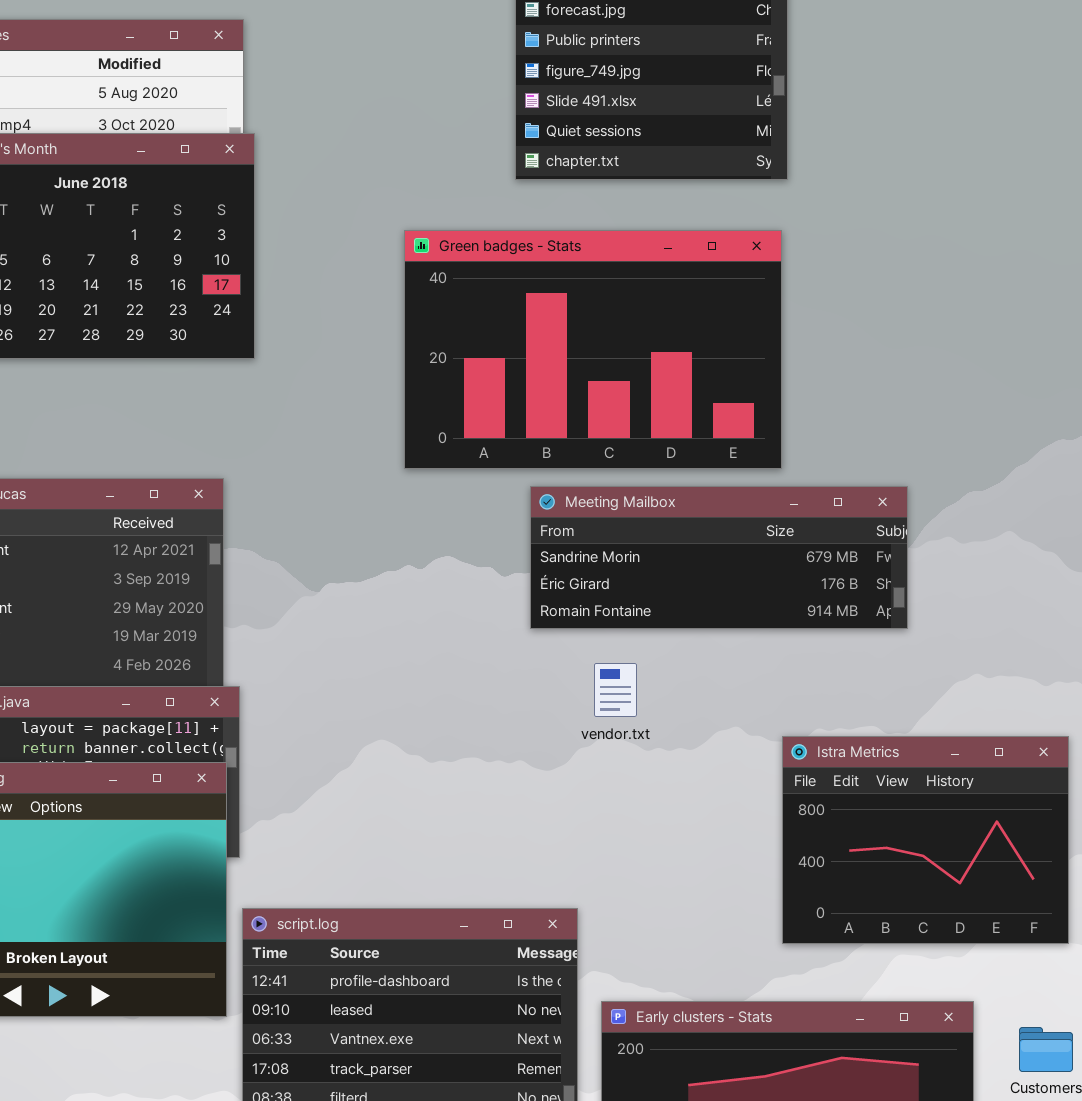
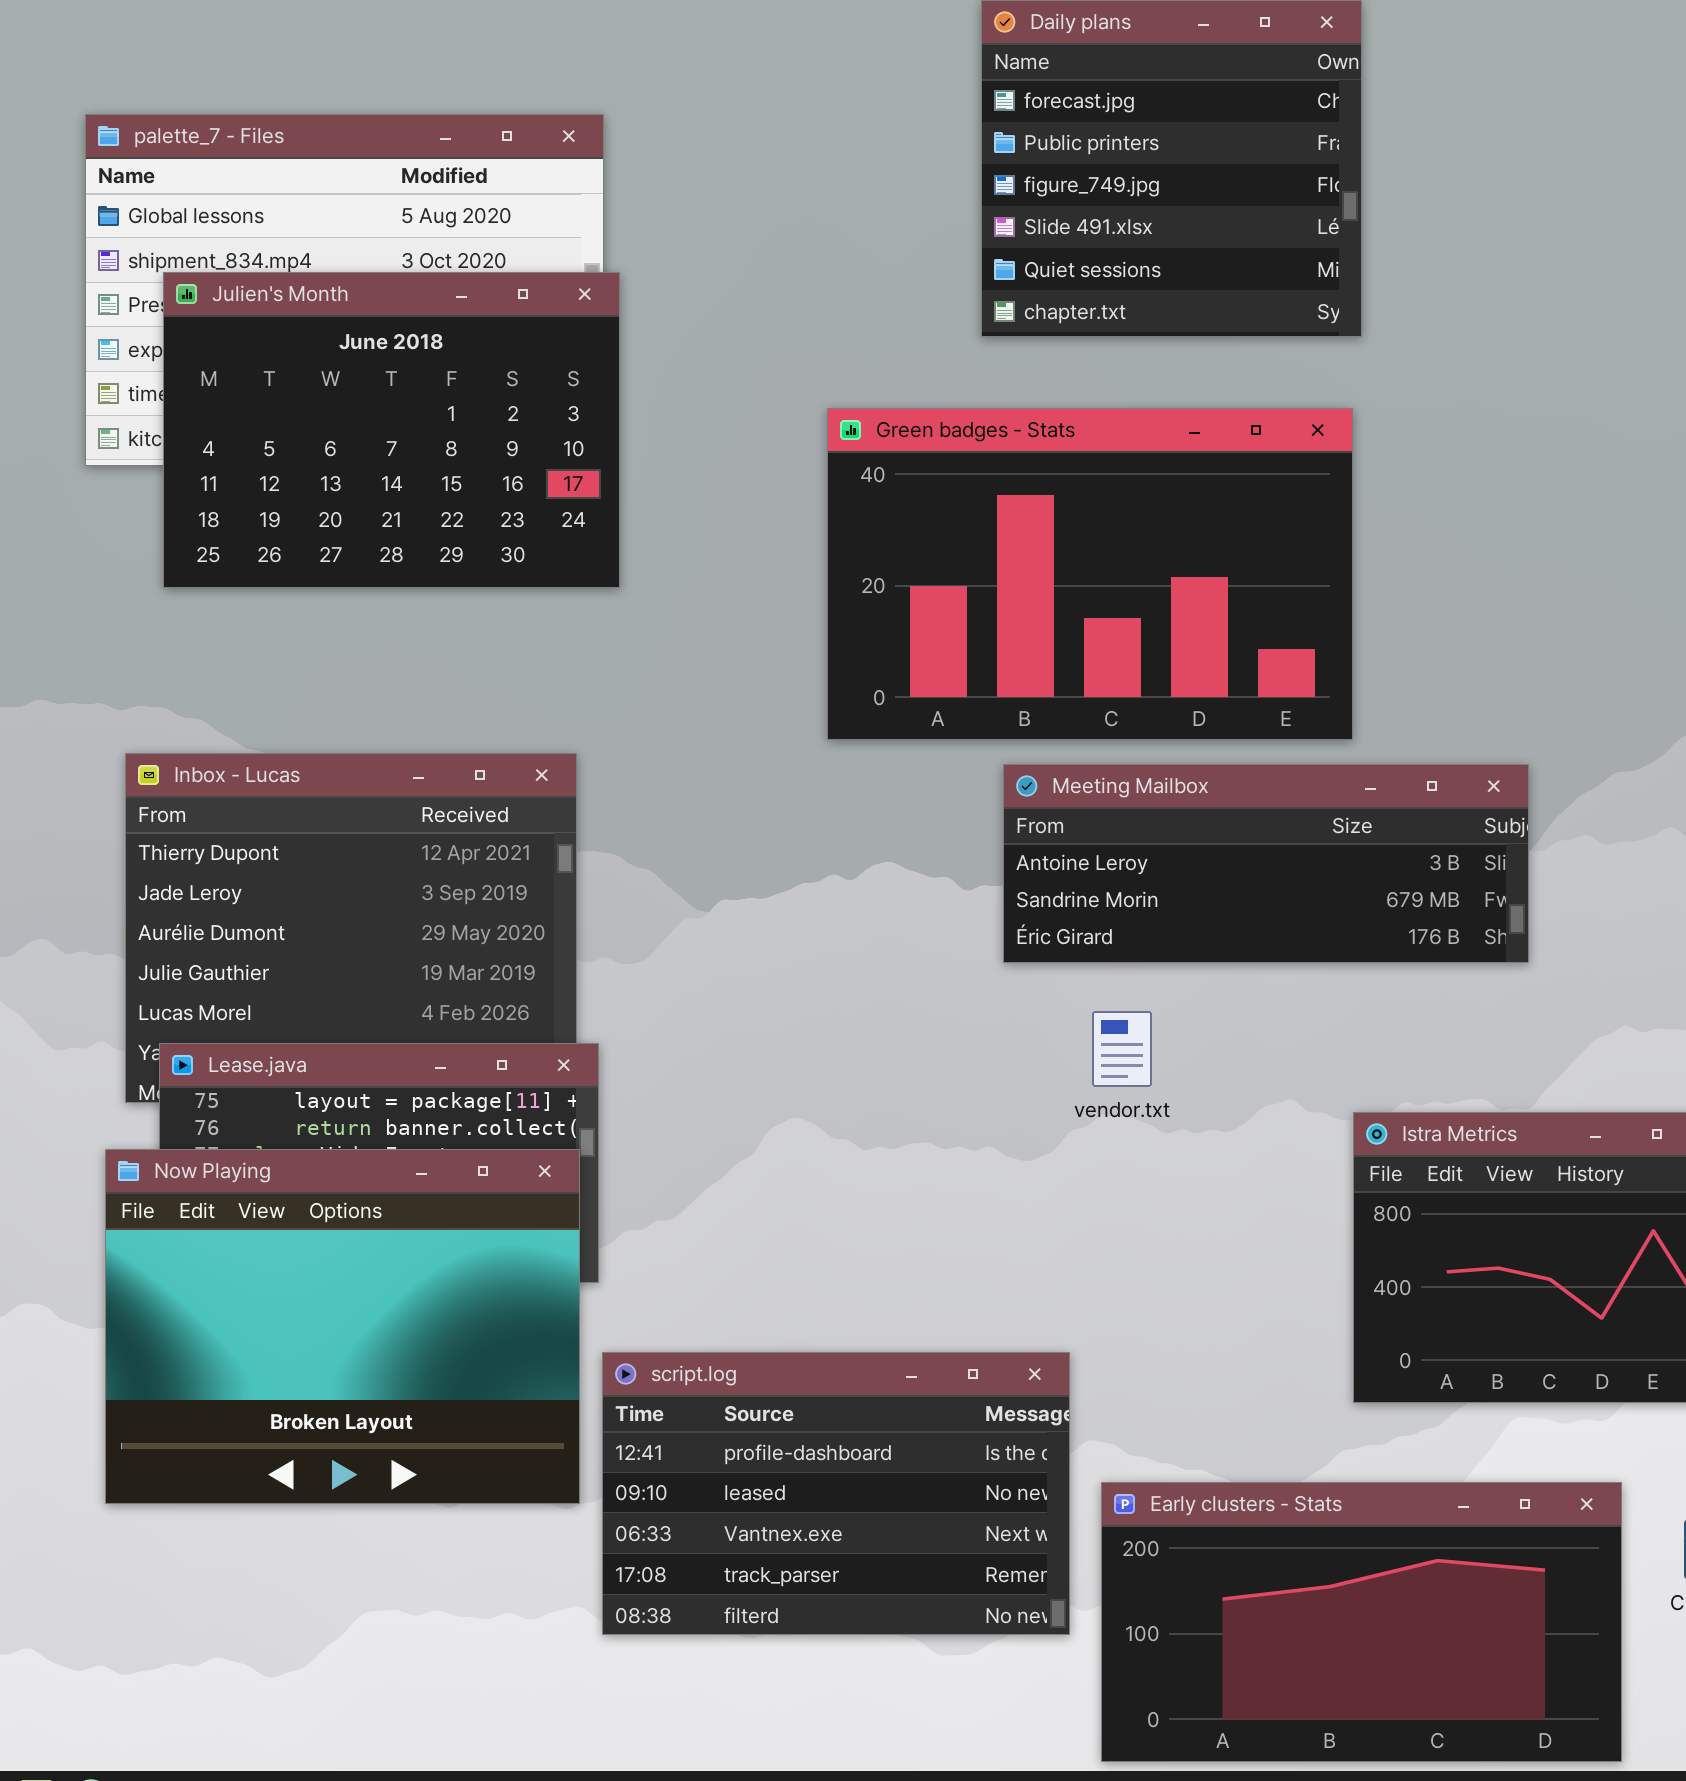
Meeting Mailbox: [530,486,908,629] -> [1003,764,1529,963], scrolled up 1 row

